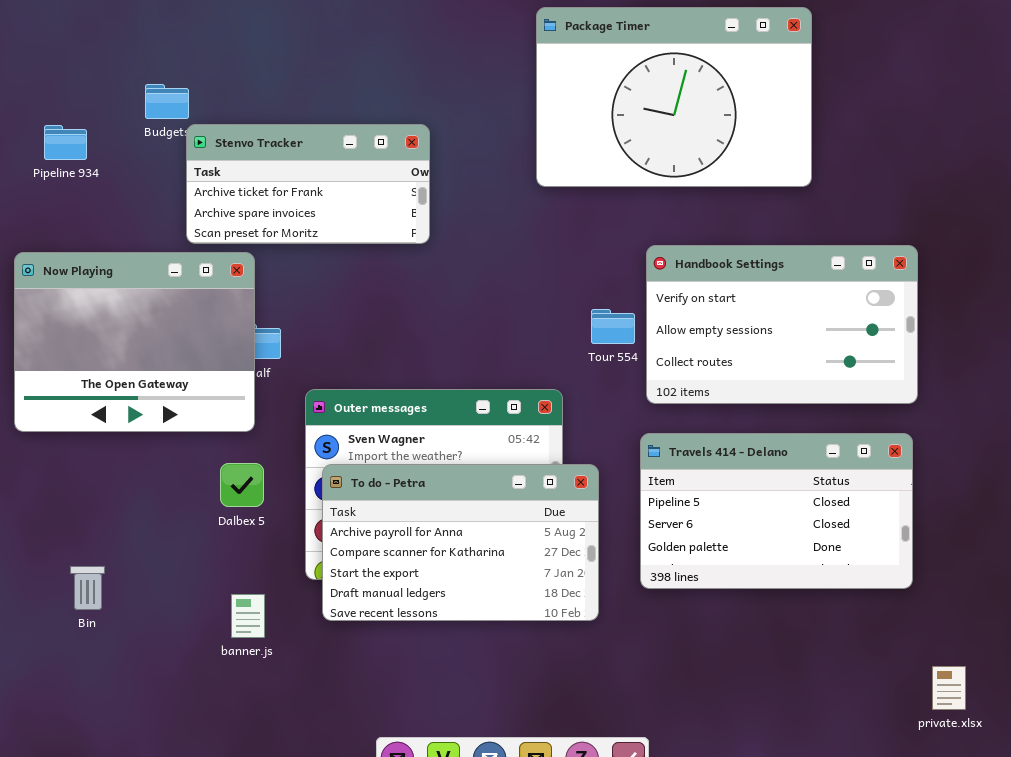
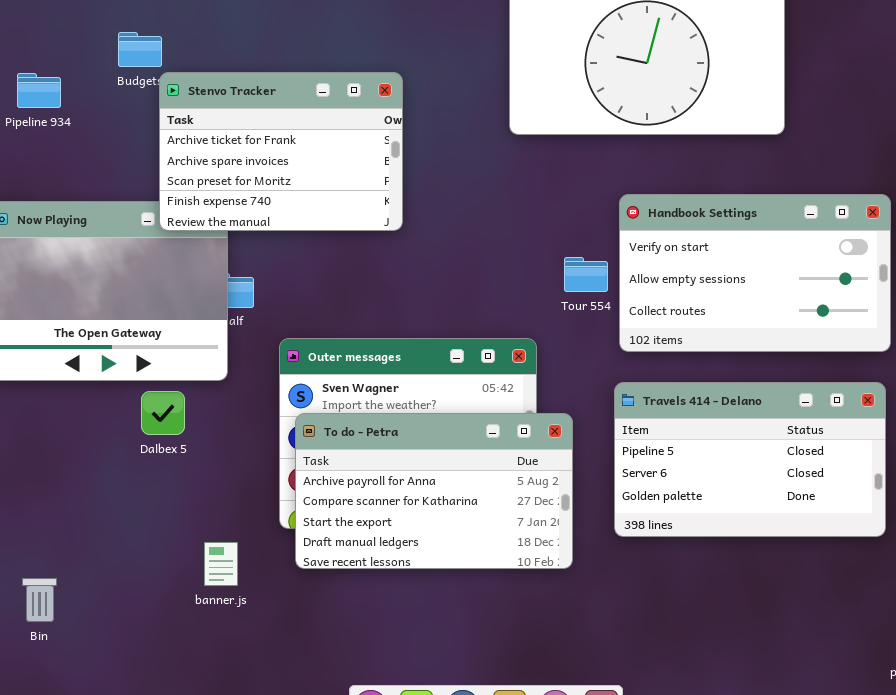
Stenvo Tracker: [186,124,430,244] -> [159,72,403,231], resized
Dalbex 5: [220,463,264,507] -> [141,391,185,435], moved
Bin: [70,566,105,610] -> [22,578,57,622], moved

